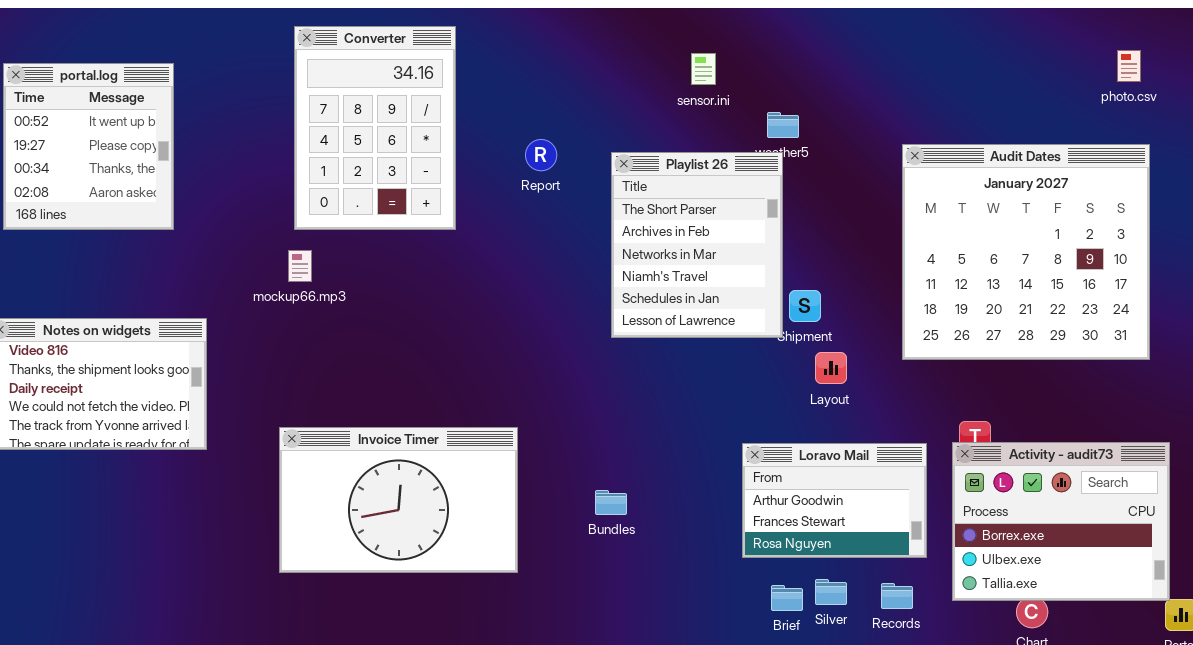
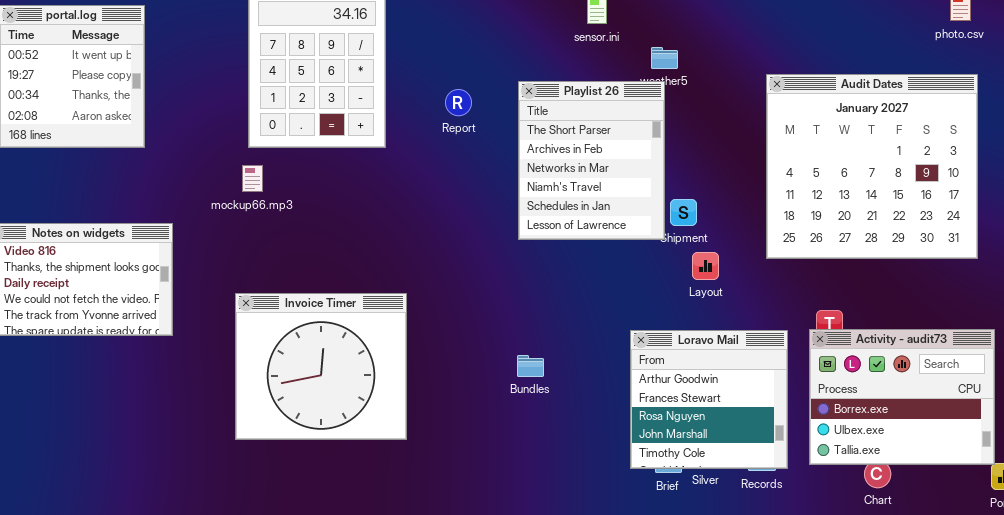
Report: [525,139,557,171] -> [445,89,472,116], moved
Invoice Timer: [279,427,518,573] -> [235,293,407,440], resized
Loravo Mail: [742,443,927,558] -> [630,330,788,469], resized
Bundles: [595,490,627,515] -> [517,355,544,377], moved

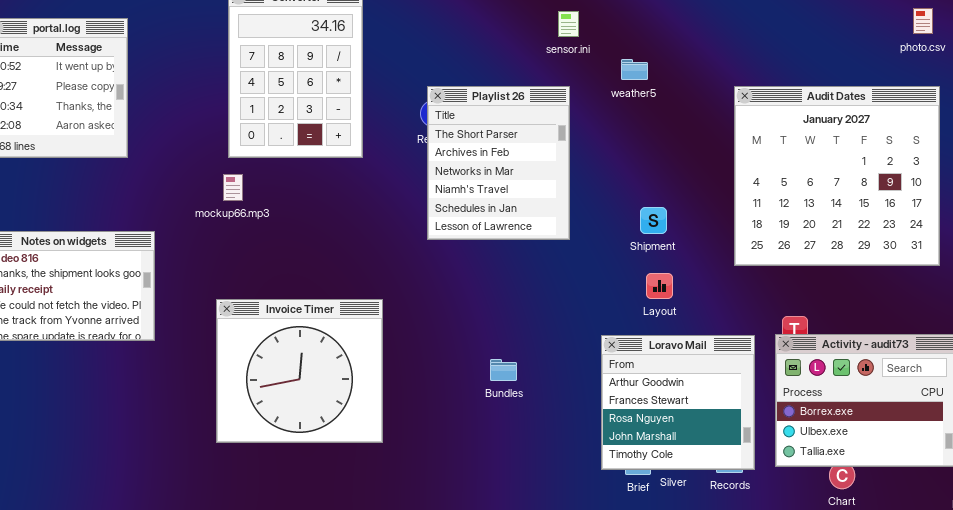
Playlist 26: [518,81,665,240] -> [427,86,570,240], moved
Layout: [692,252,719,280] -> [646,273,673,299], moved

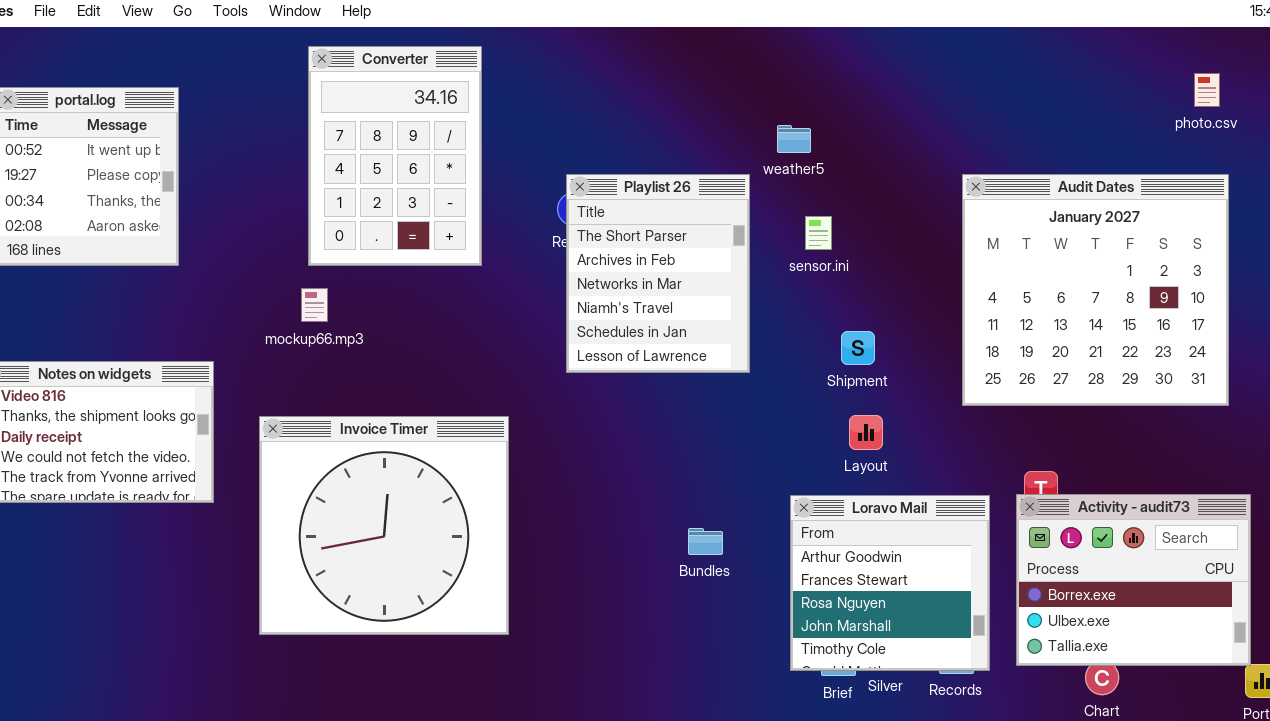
sensor.ini: [558,11,579,37] -> [805,216,832,250], moved
weather5: [621,59,648,80] -> [777,125,811,153], moved
Invoice Timer: [216,299,383,443] -> [259,416,509,635], resized
Bundles: [490,359,517,381] -> [688,528,723,555], moved

